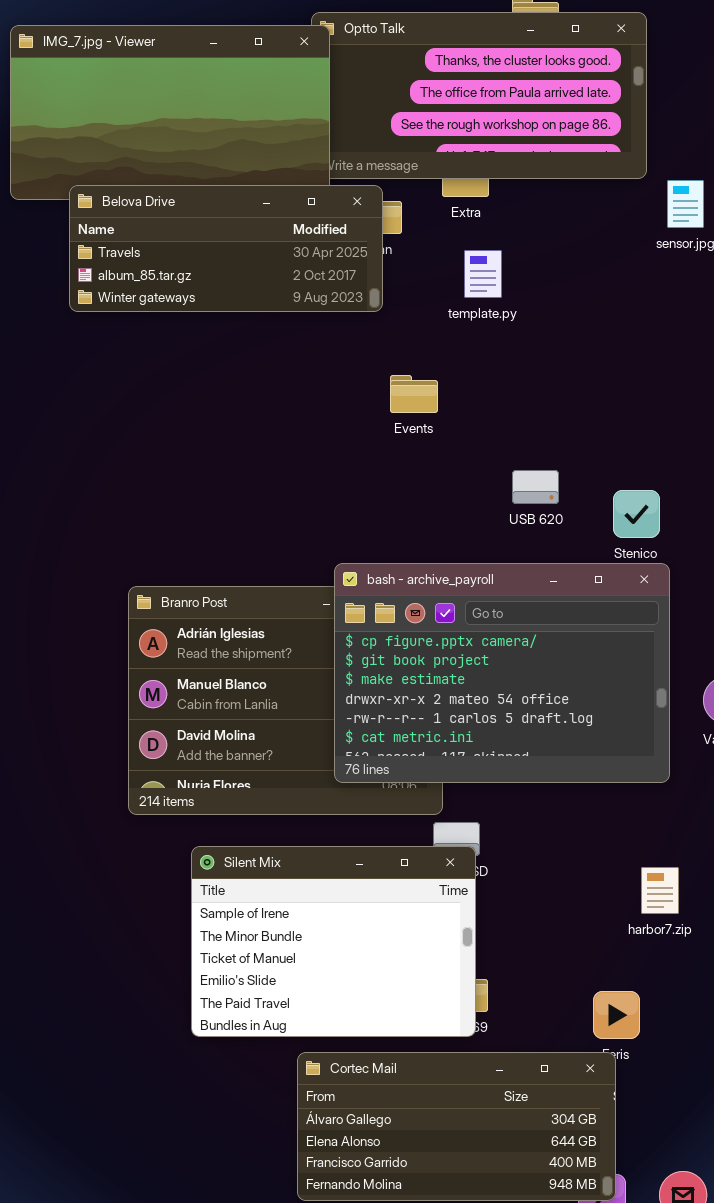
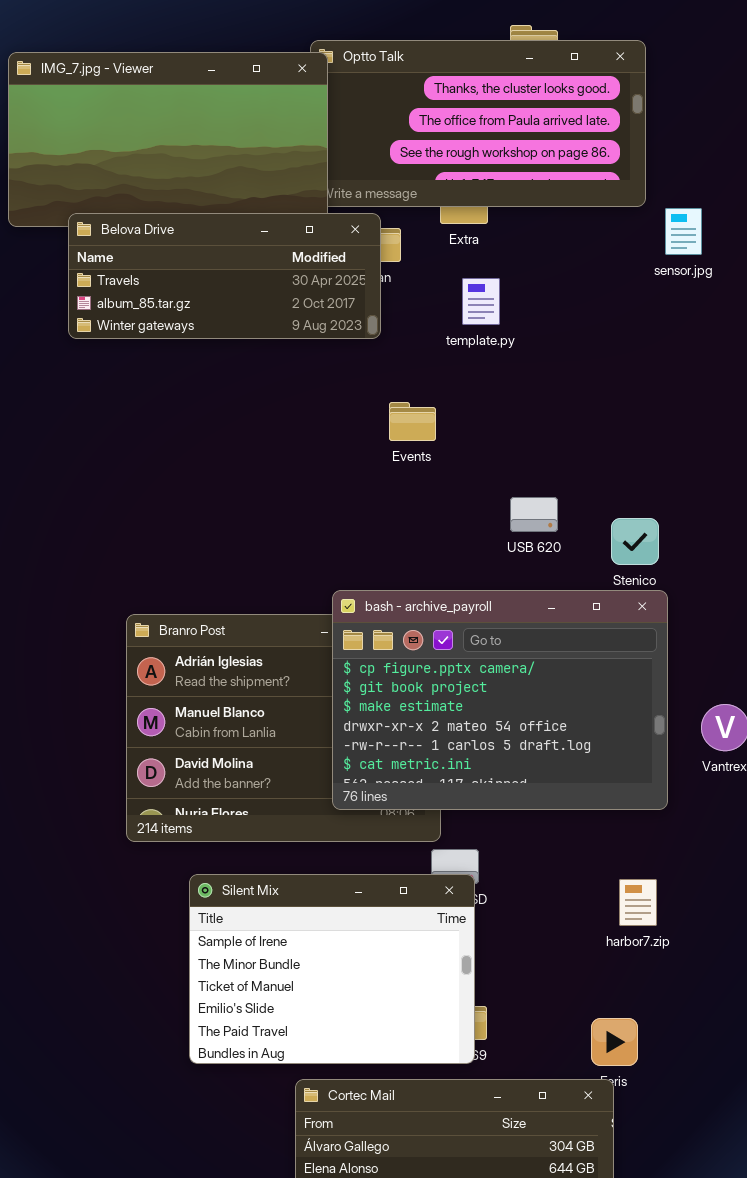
harbor7.zip: [641,867,679,914] -> [619,879,657,926], moved

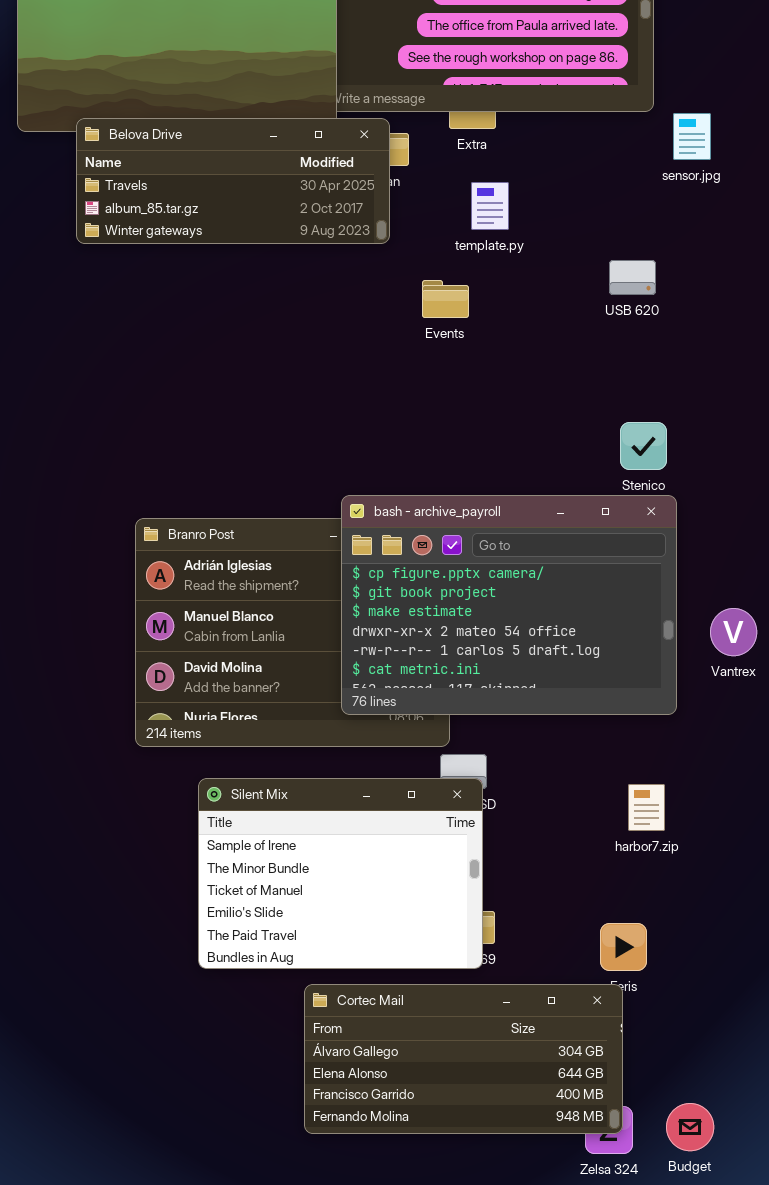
Events: [389,402,436,441] -> [422,280,469,318], moved
USB 620: [510,497,558,532] -> [609,260,656,295], moved

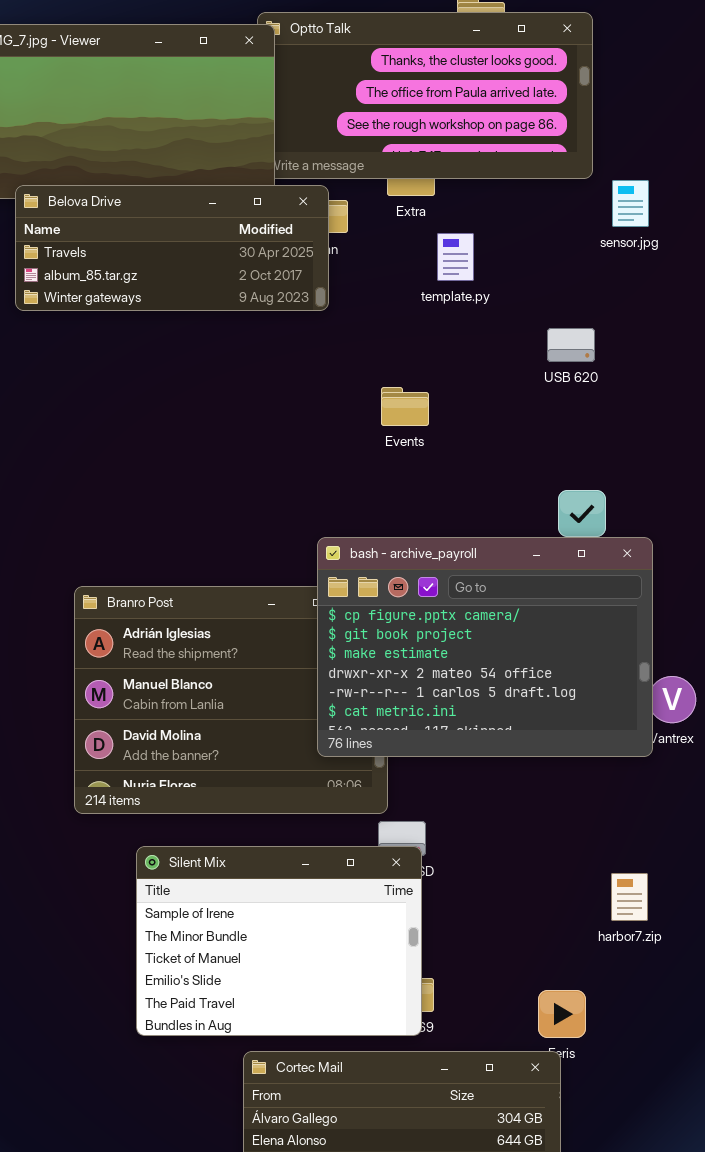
template.py: [471,182,509,230] -> [437,233,474,281], moved
Events: [422,280,469,318] -> [381,387,429,426], moved
bash - archive_payroll: [341,495,677,715] -> [317,537,653,757], moved
harbor7.zip: [628,784,665,831] -> [611,873,648,921], moved

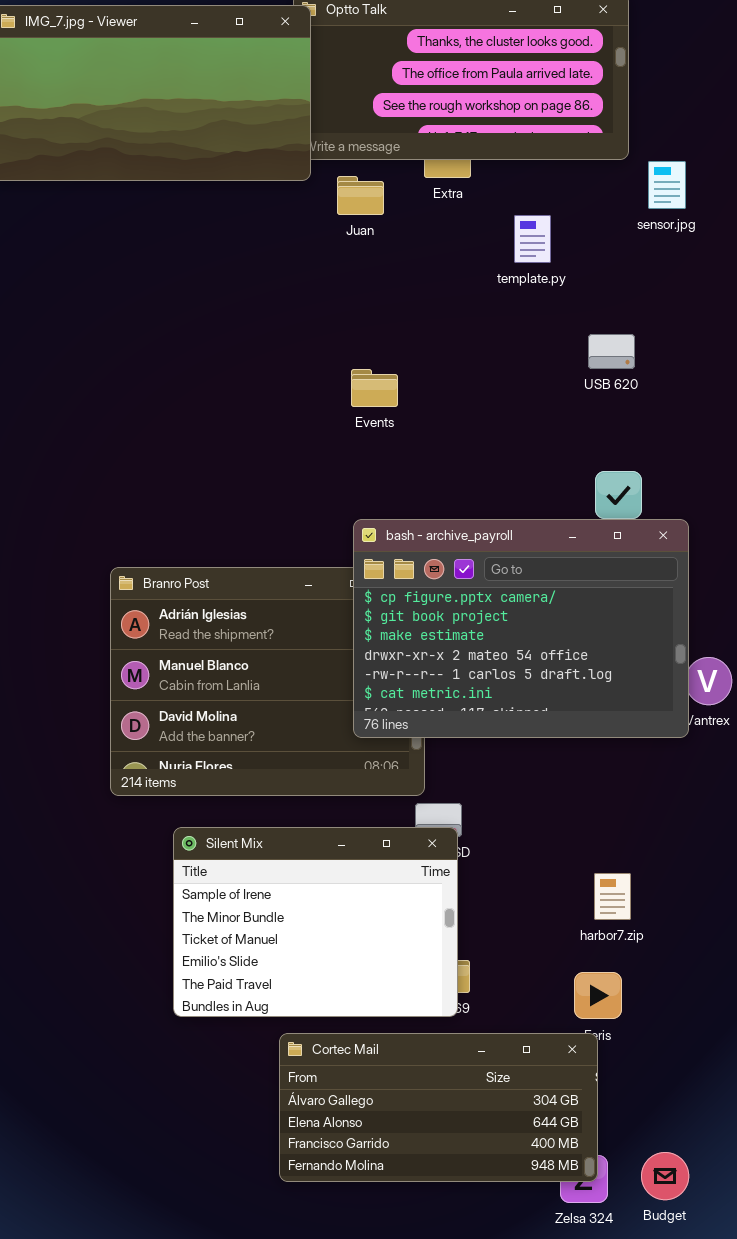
Belova Drive: [15,185,329,311] -> none, closed
template.py: [437,233,474,281] -> [514,215,551,263], moved
USB 620: [547,328,595,362] -> [588,334,635,369], moved
Events: [381,387,429,426] -> [351,369,398,407], moved
harbor7.zip: [611,873,648,921] -> [594,873,631,920], moved

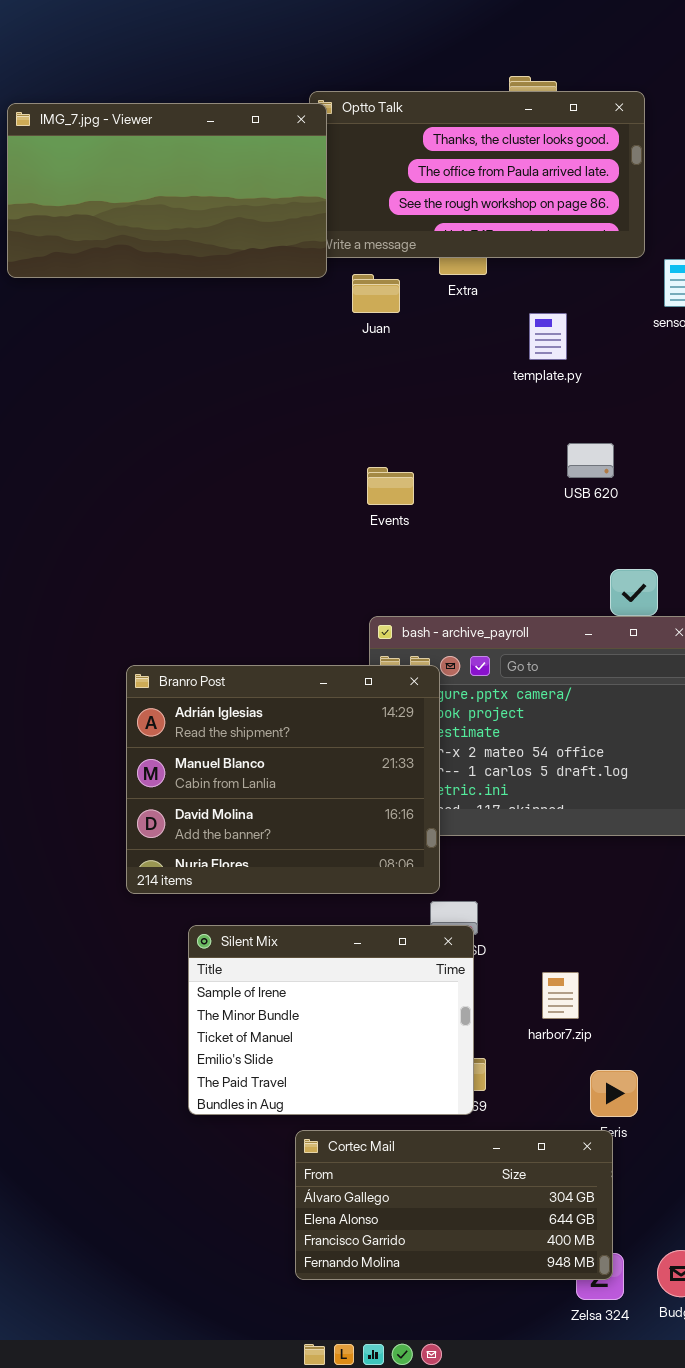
USB 620: [588,334,635,369] -> [567,443,614,478], moved
Branro Post: [110,567,425,796] -> [126,665,440,894], raised
harbor7.zip: [594,873,631,920] -> [542,972,579,1019], moved

